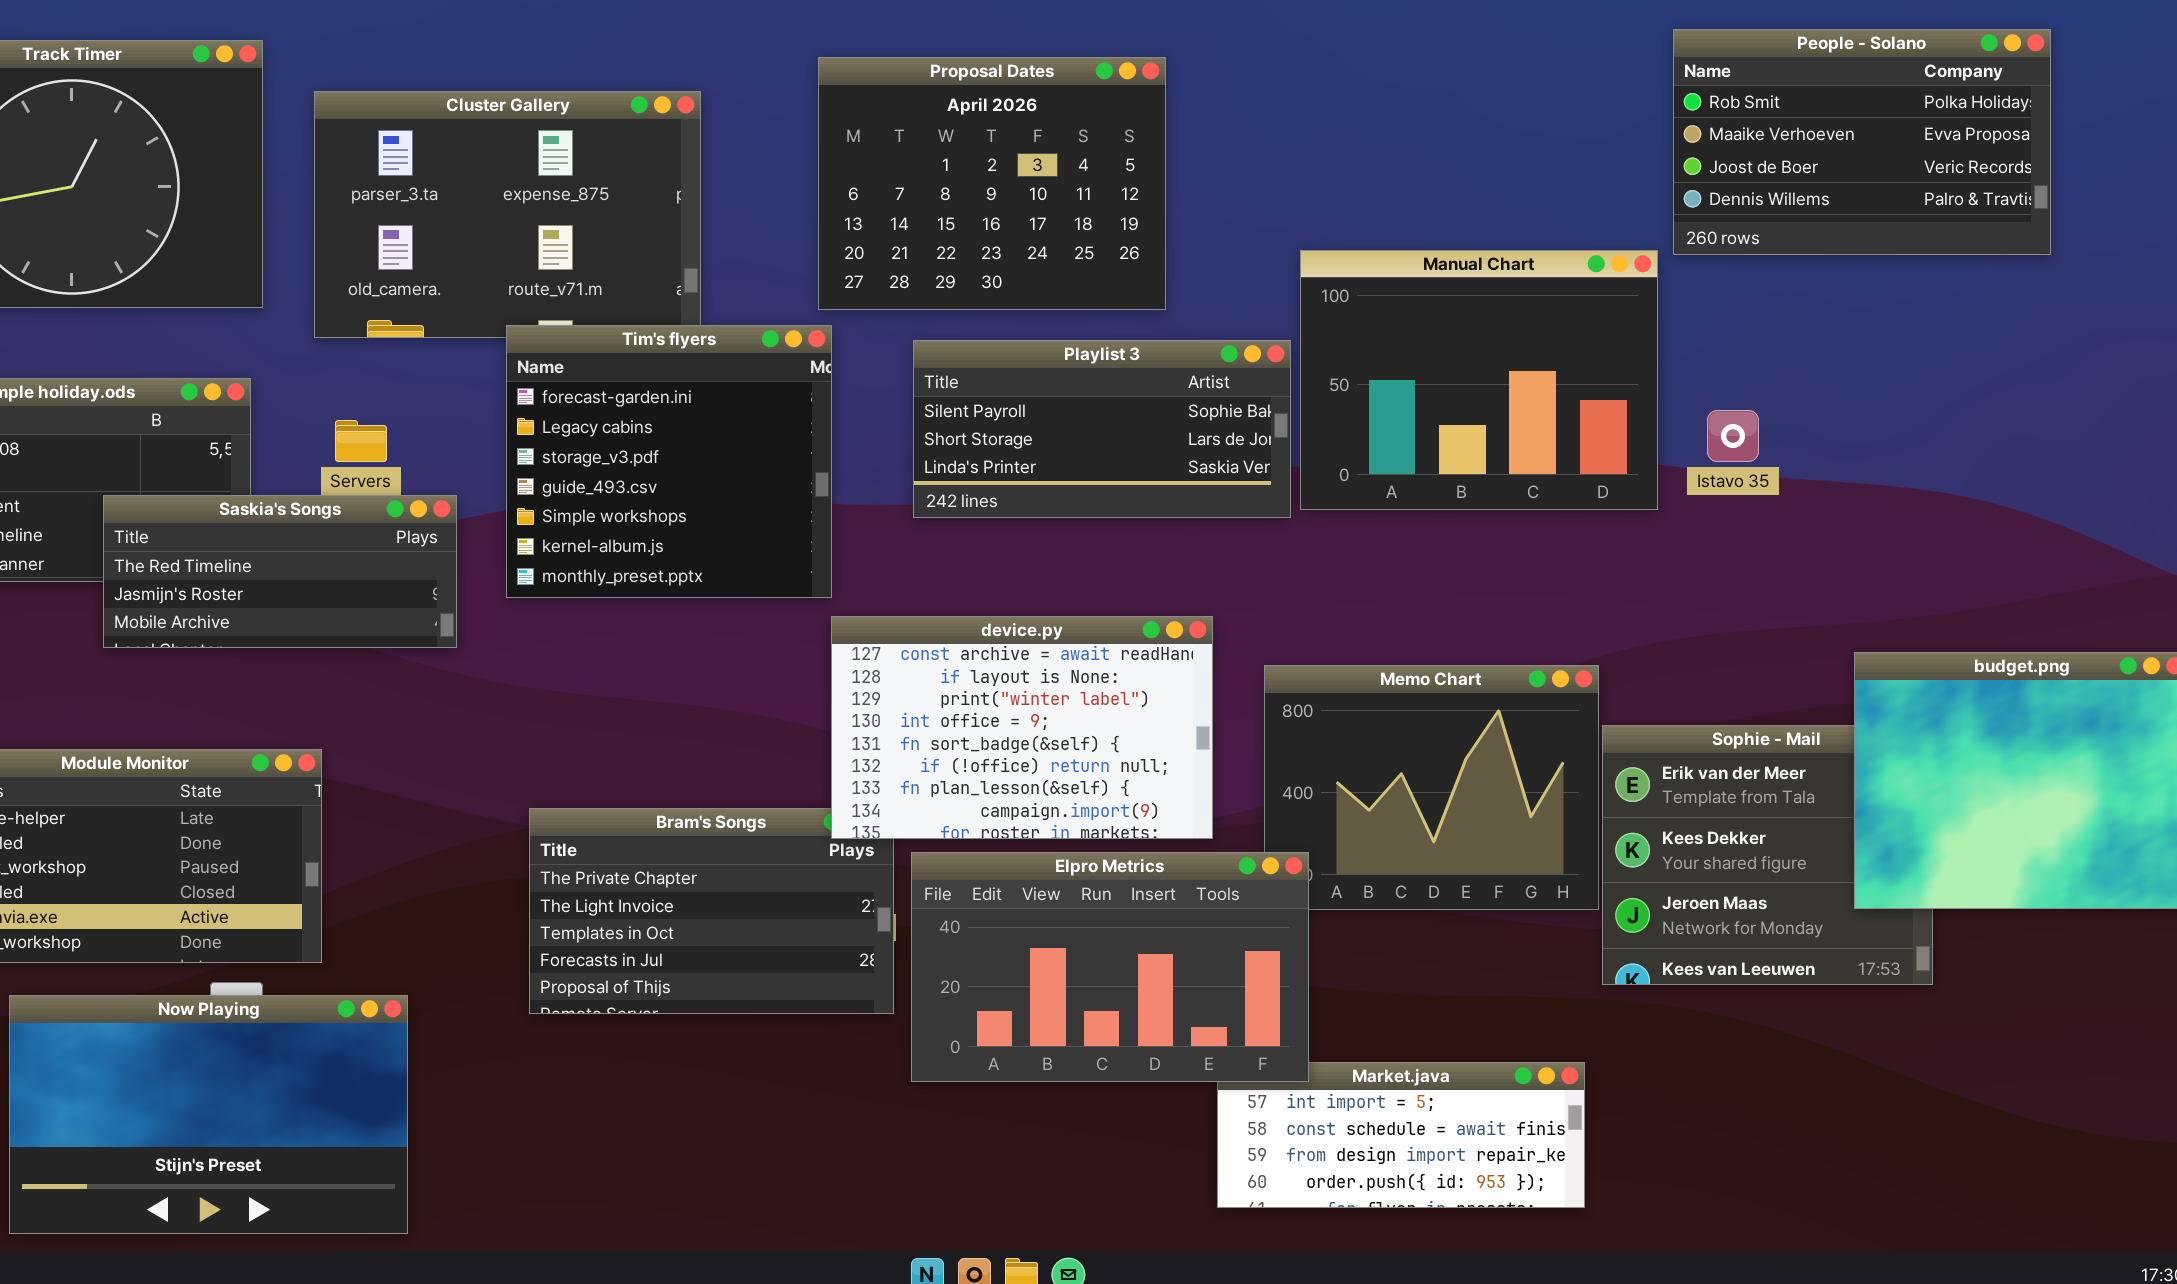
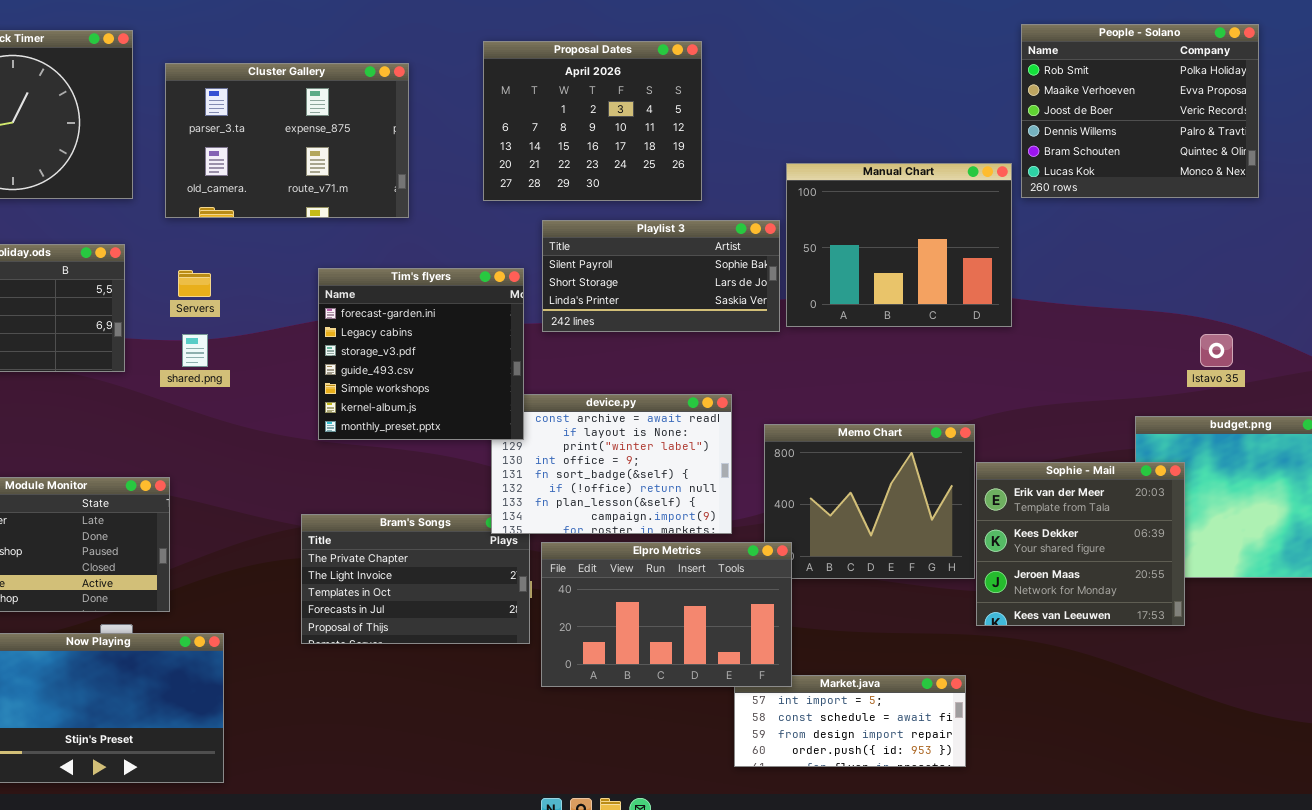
People - Solano: [1673,29,2051,255] -> [1021,24,1259,198], resized
Tim's flyers: [506,325,832,598] -> [318,268,524,440], moved
Istavo 35: [1707,410,1759,462] -> [1200,334,1233,367], moved
Saskia's Songs: [103,495,457,648] -> none, closed
Sophie - Mail: [1602,725,1933,985] -> [976,462,1185,626], raised

